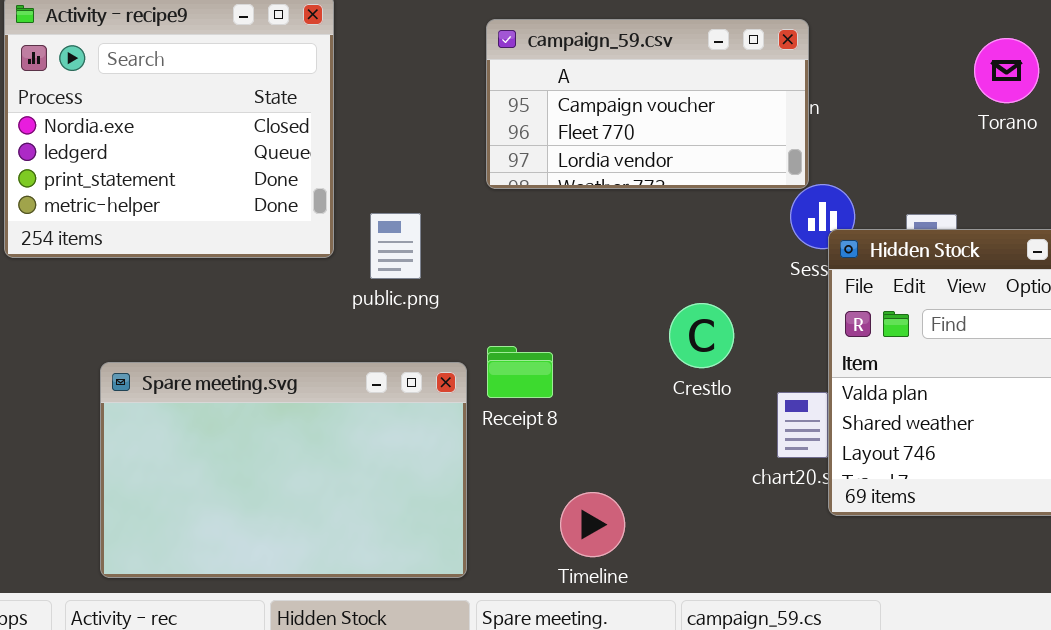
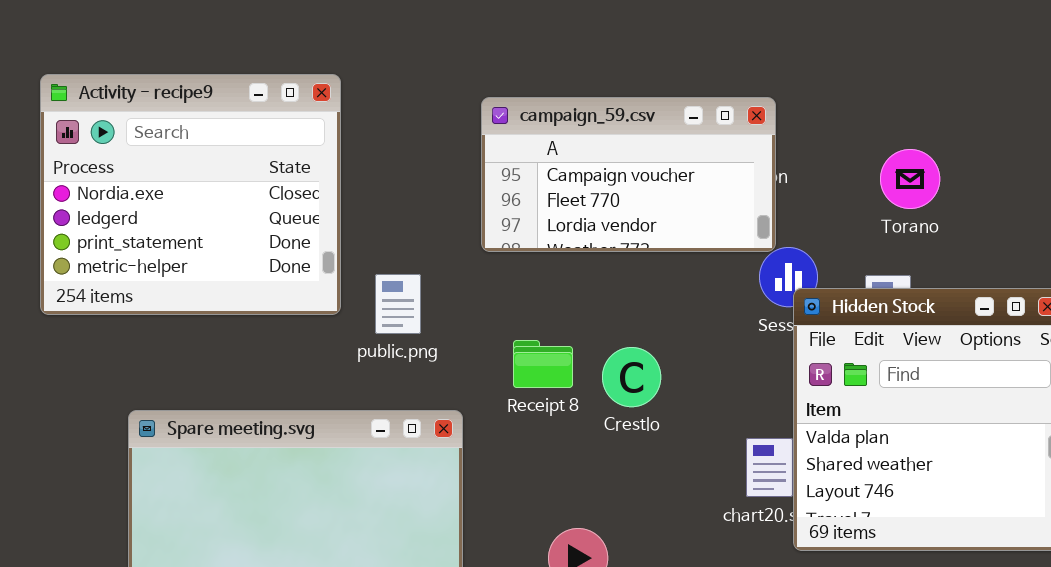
Torano: [974,38,1039,103] -> [880,149,940,209], moved
Crestlo: [669,303,734,368] -> [602,347,661,407], moved
Receipt 8: [487,346,553,398] -> [513,340,573,388], moved

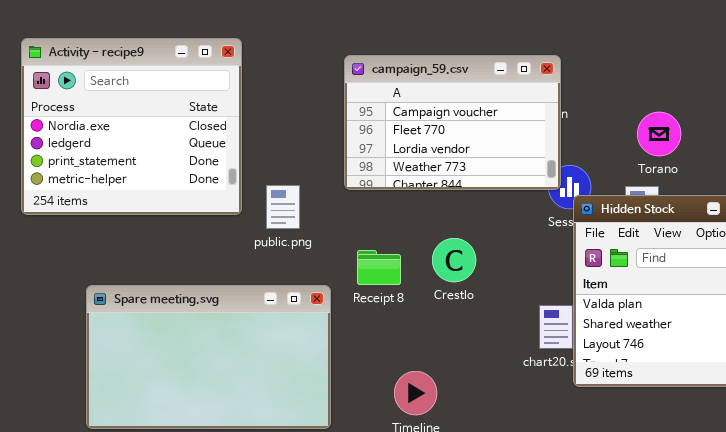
campaign_59.csv: [481,97,776,252] -> [344,55,561,190], resized
Torano: [880,149,940,209] -> [637,112,681,156], moved
Receipt 8: [513,340,573,388] -> [357,250,401,285], moved

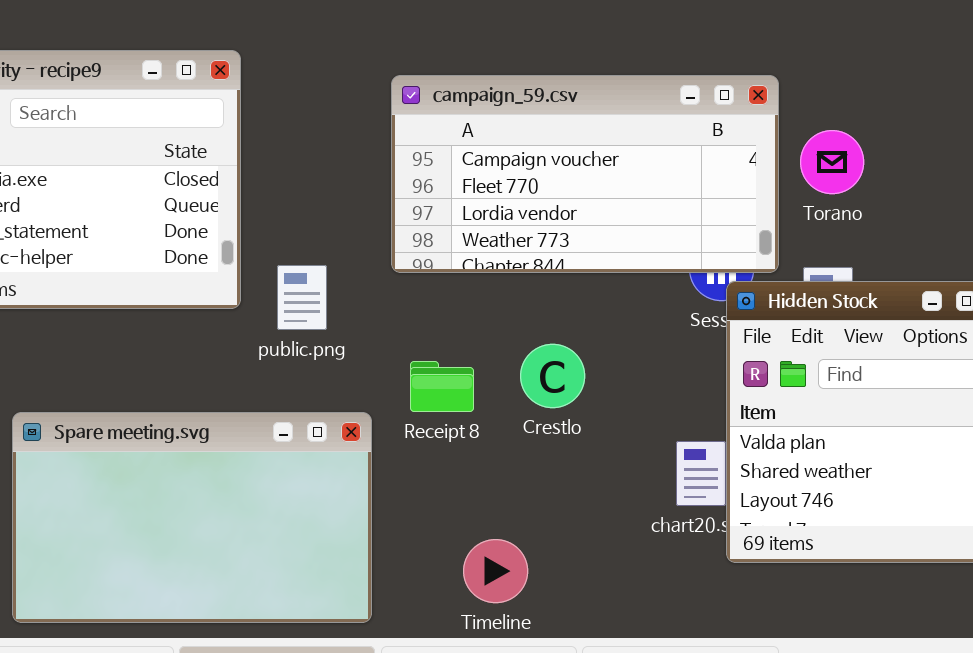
campaign_59.csv: [344,55,561,190] -> [391,75,779,273], resized
Torano: [637,112,681,156] -> [800,130,864,194], moved

